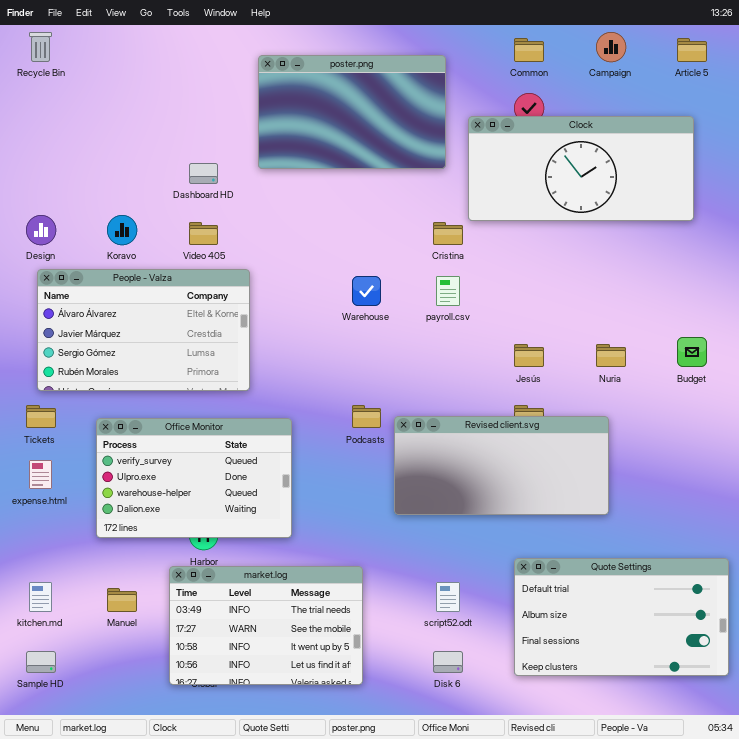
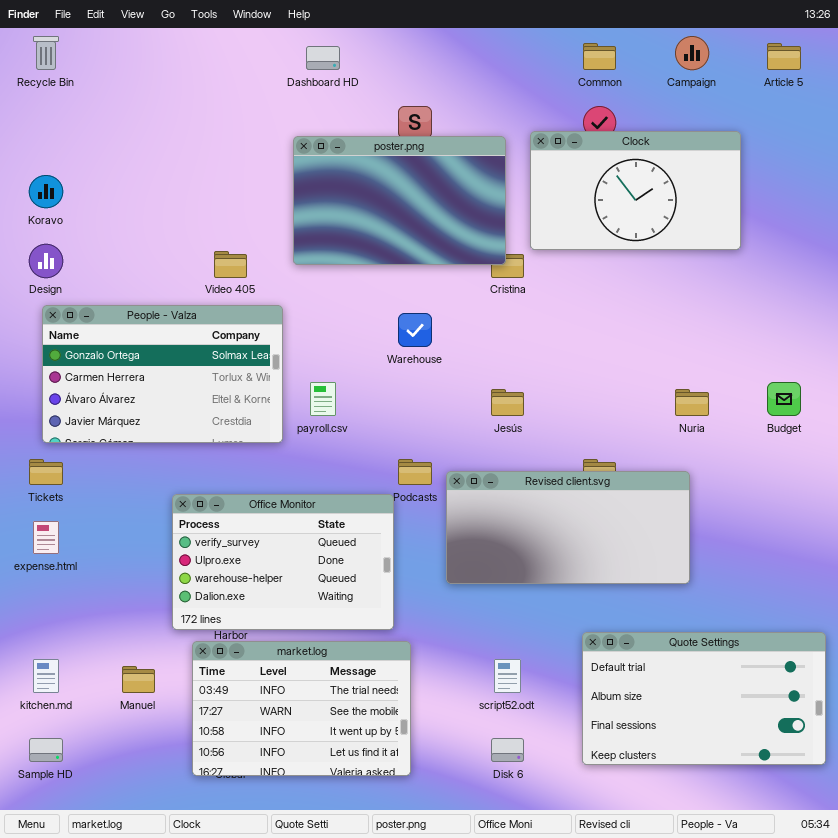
poster.png: [258,55,446,169] -> [293,136,506,265], moved
Clock: [468,116,694,221] -> [530,131,741,250], resized
Dashboard HD: [189,163,218,184] -> [306,46,340,70], moved
Koravo: [107,215,137,245] -> [29,175,63,208], moved
People - Valza: [37,269,250,391] -> [42,305,283,443], scrolled up 2 rows
payroll.csv: [436,276,460,306] -> [310,382,336,416], moved
Jesús: [514,344,544,367] -> [491,389,524,416], moved
Office Monitor: [96,418,292,538] -> [172,494,394,630], moved

